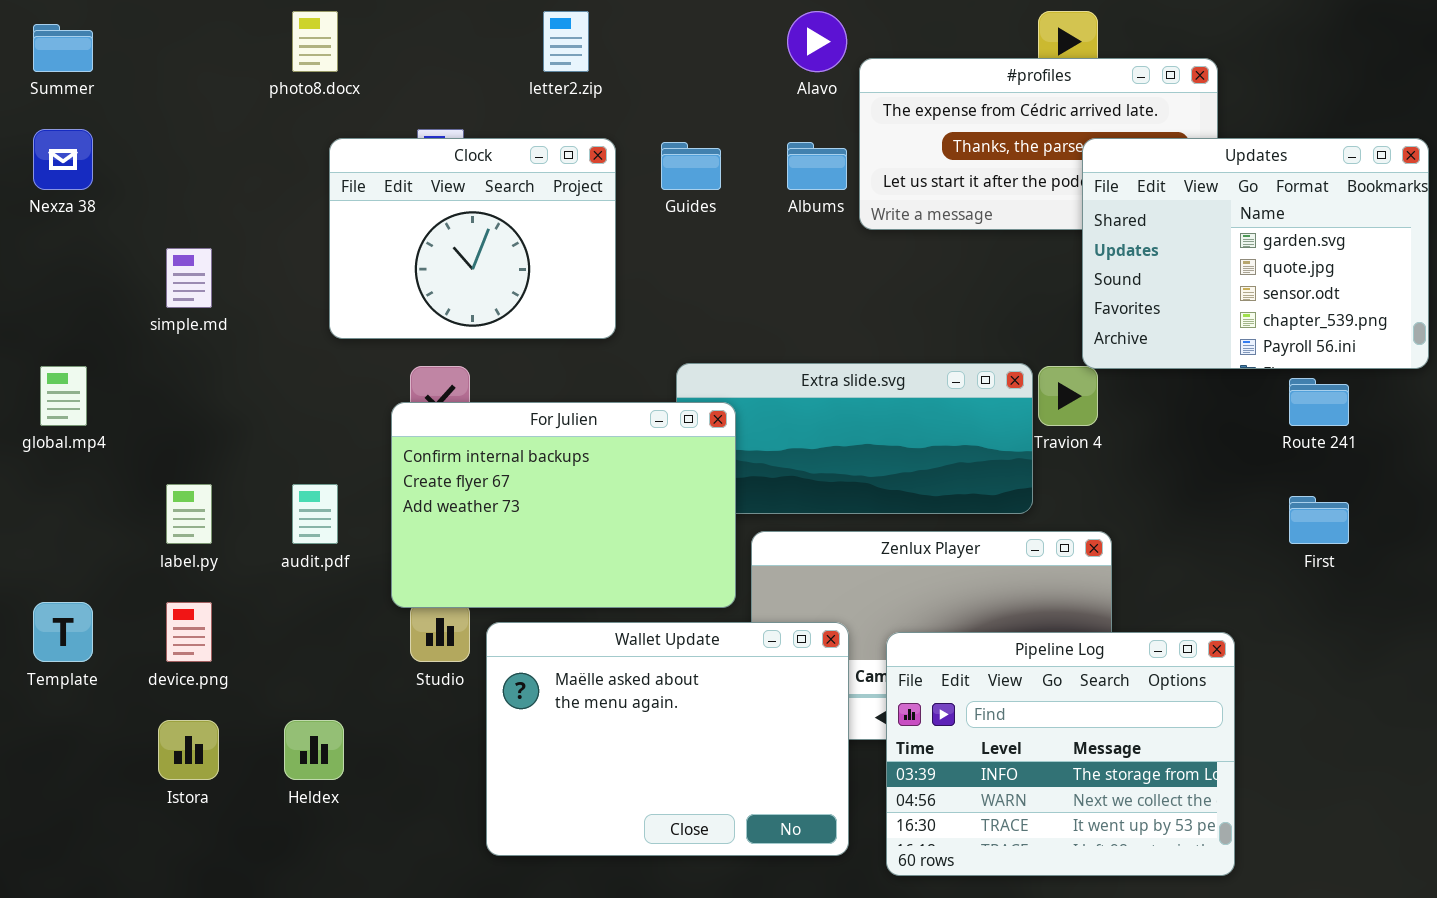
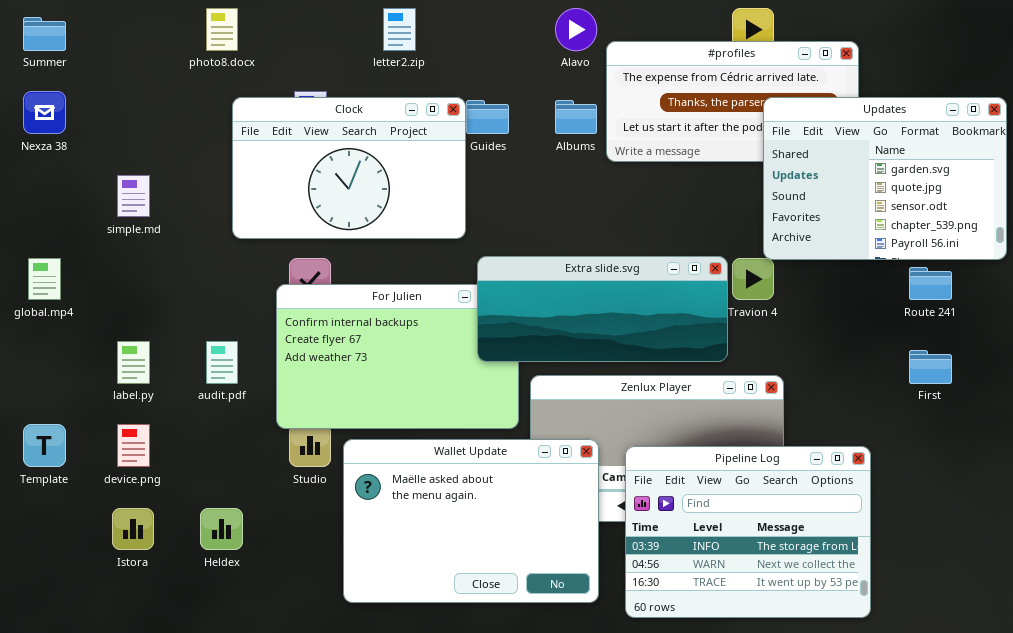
Clock: [329,138,616,339] -> [232,97,466,239], resized
Extra slide.svg: [676,363,1033,514] -> [477,256,728,362], raised

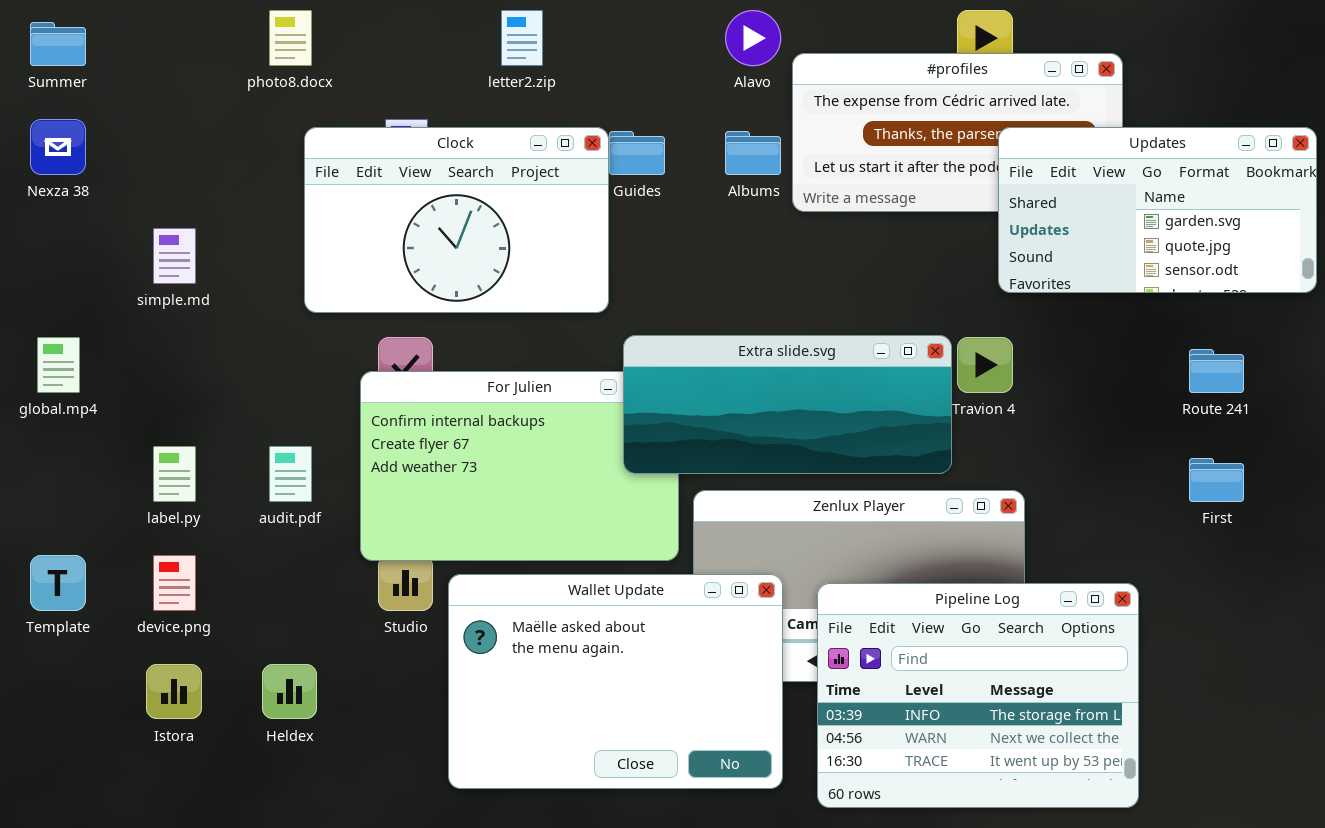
Updates: [763,97,1007,260] -> [998,127,1317,293], resized

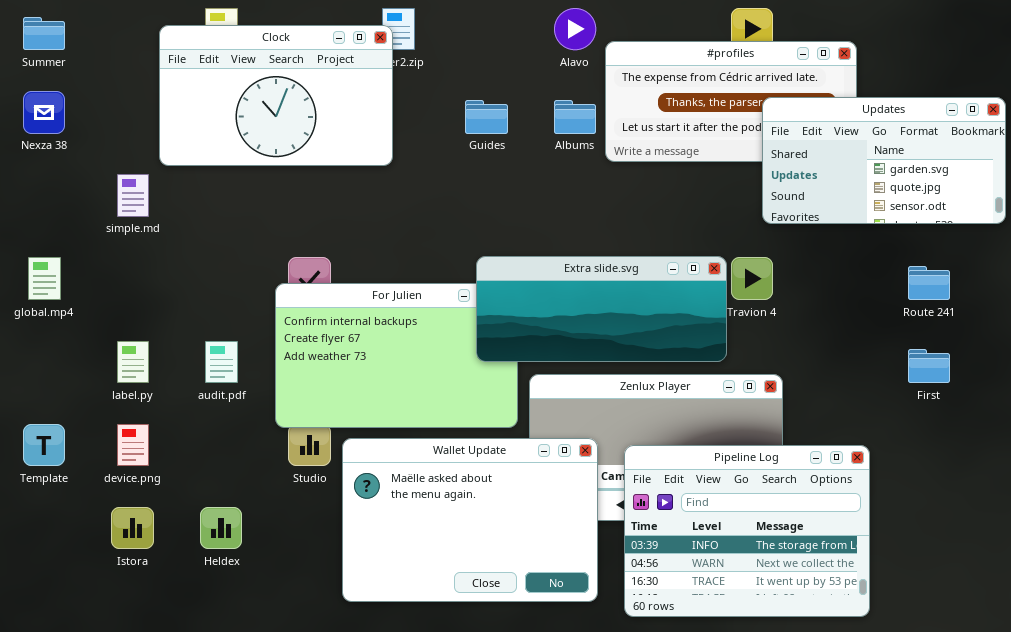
Clock: [304,127,609,313] -> [159,25,393,166], moved

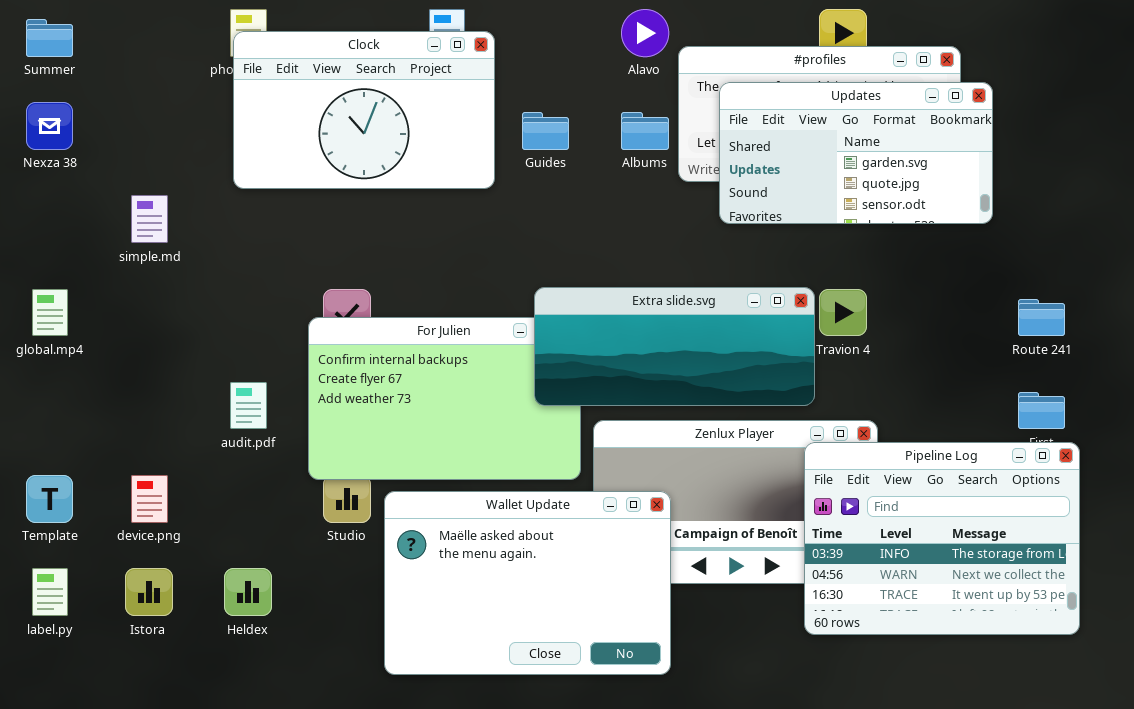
Clock: [159,25,393,166] -> [233,31,495,189], moved
Updates: [762,97,1006,224] -> [719,82,993,224], moved
label.py: [117,341,149,383] -> [32,568,68,616], moved
Pipeline Log: [624,445,870,617] -> [804,442,1080,635], moved

